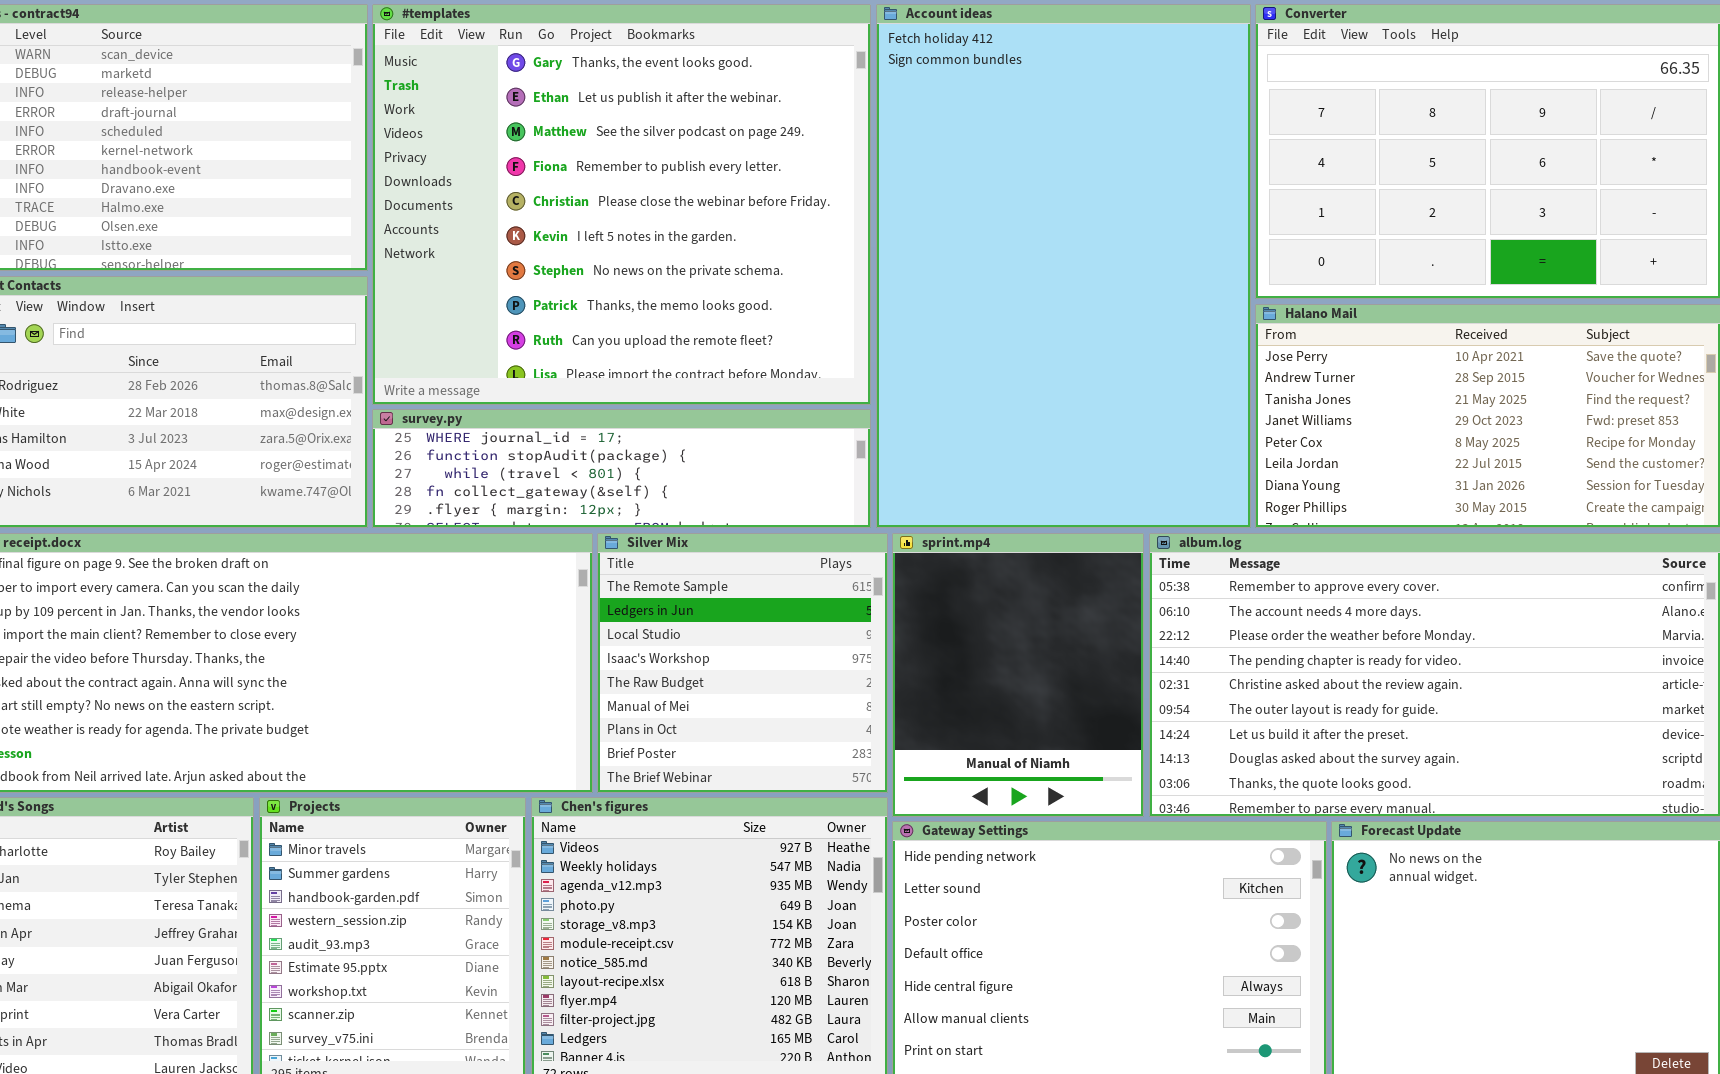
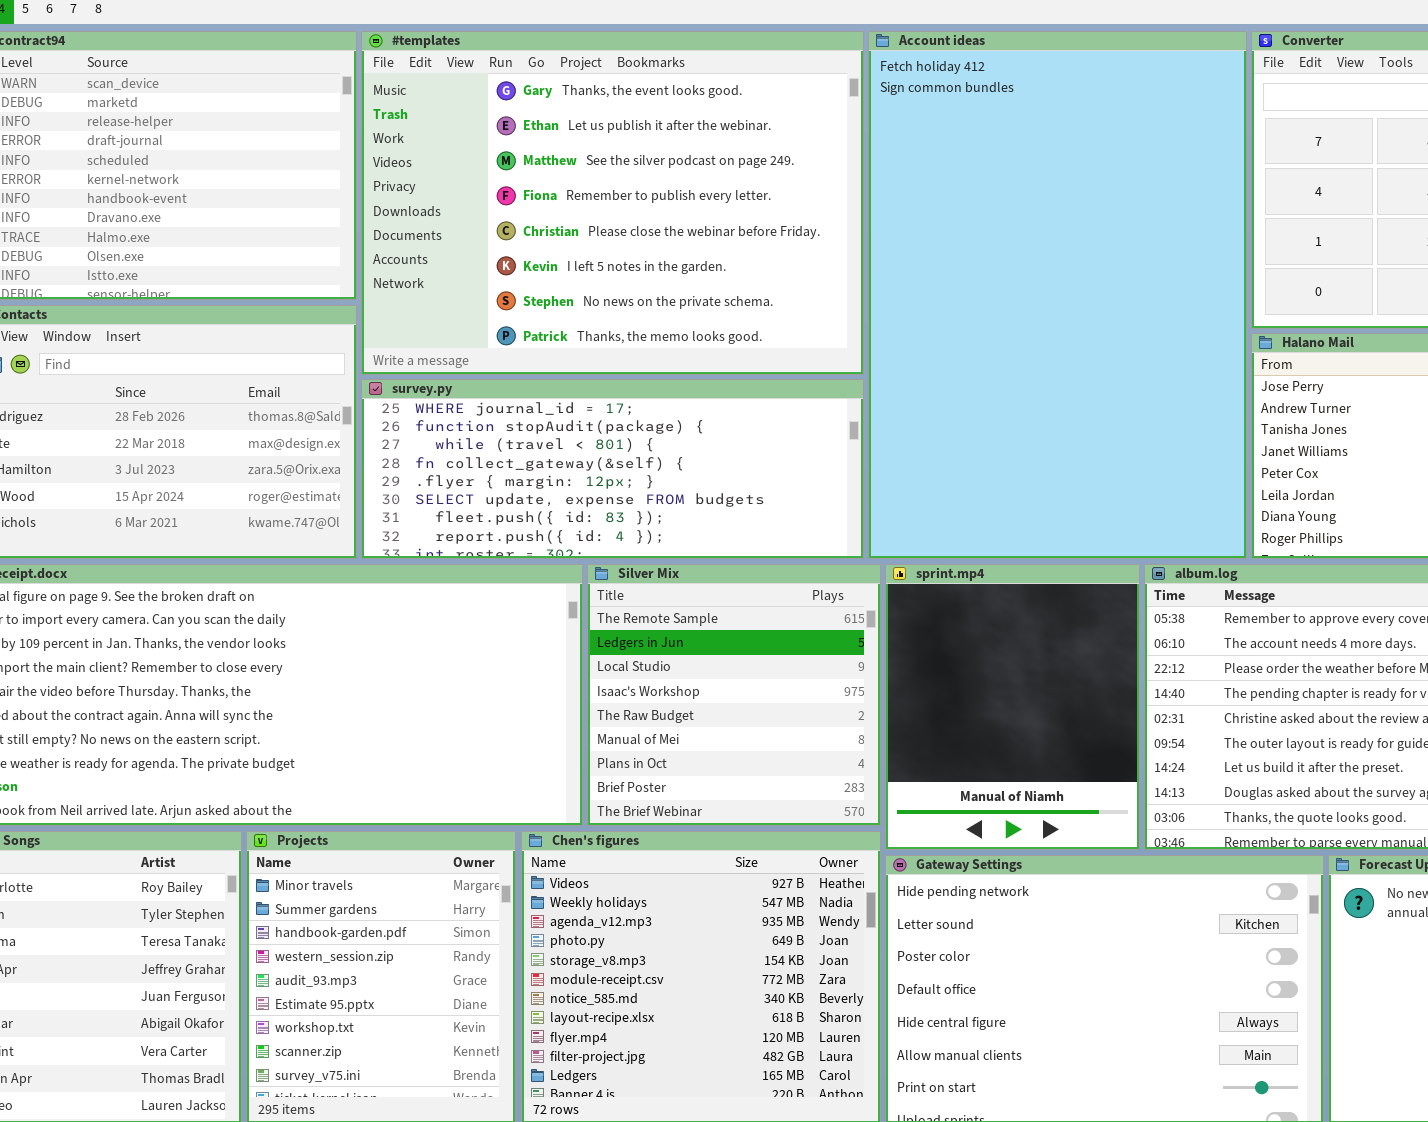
#templates: [372,4,871,405] -> [361,31,864,375], resized
survey.py: [372,409,871,528] -> [361,379,864,559], resized

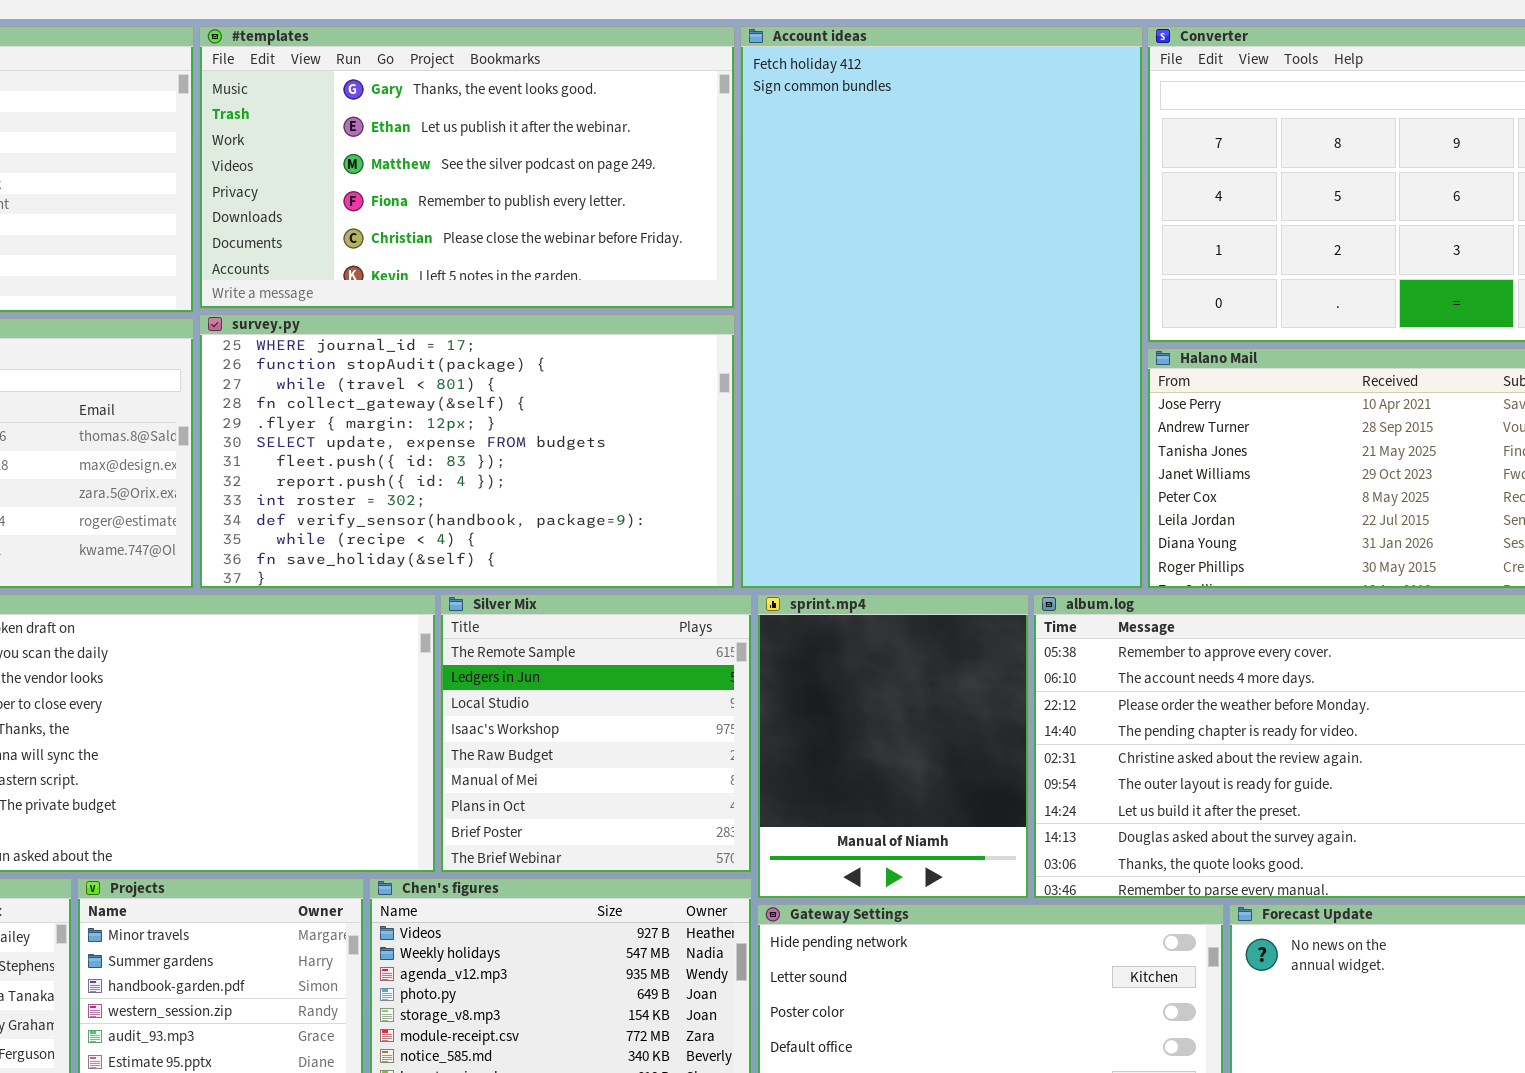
#templates: [361,31,864,375] -> [199,26,735,309], resized
survey.py: [361,379,864,559] -> [199,314,735,589], resized

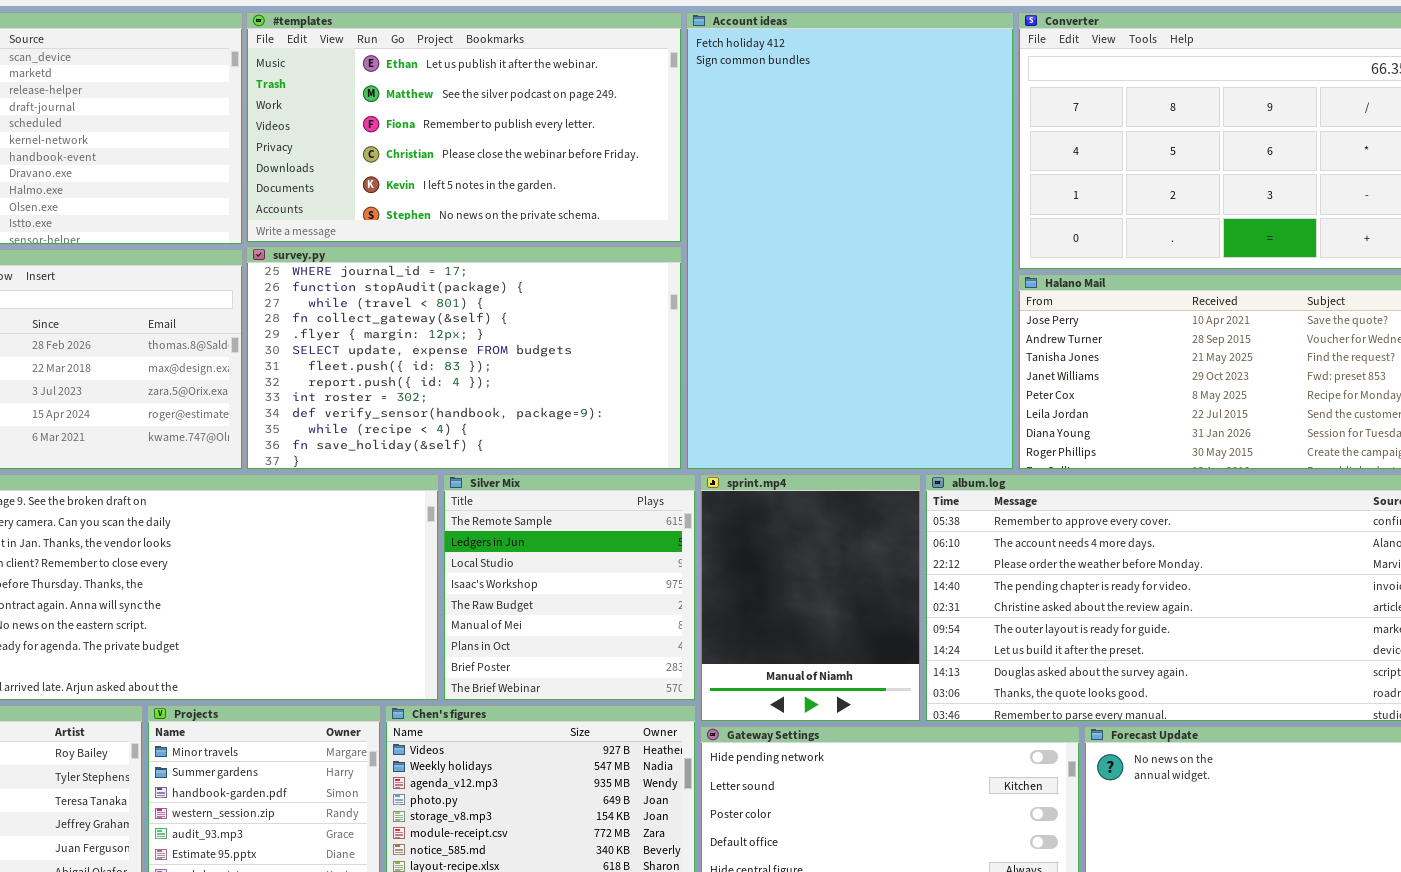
#templates: [199,26,735,309] -> [246,12,682,243], scrolled down 1 row

